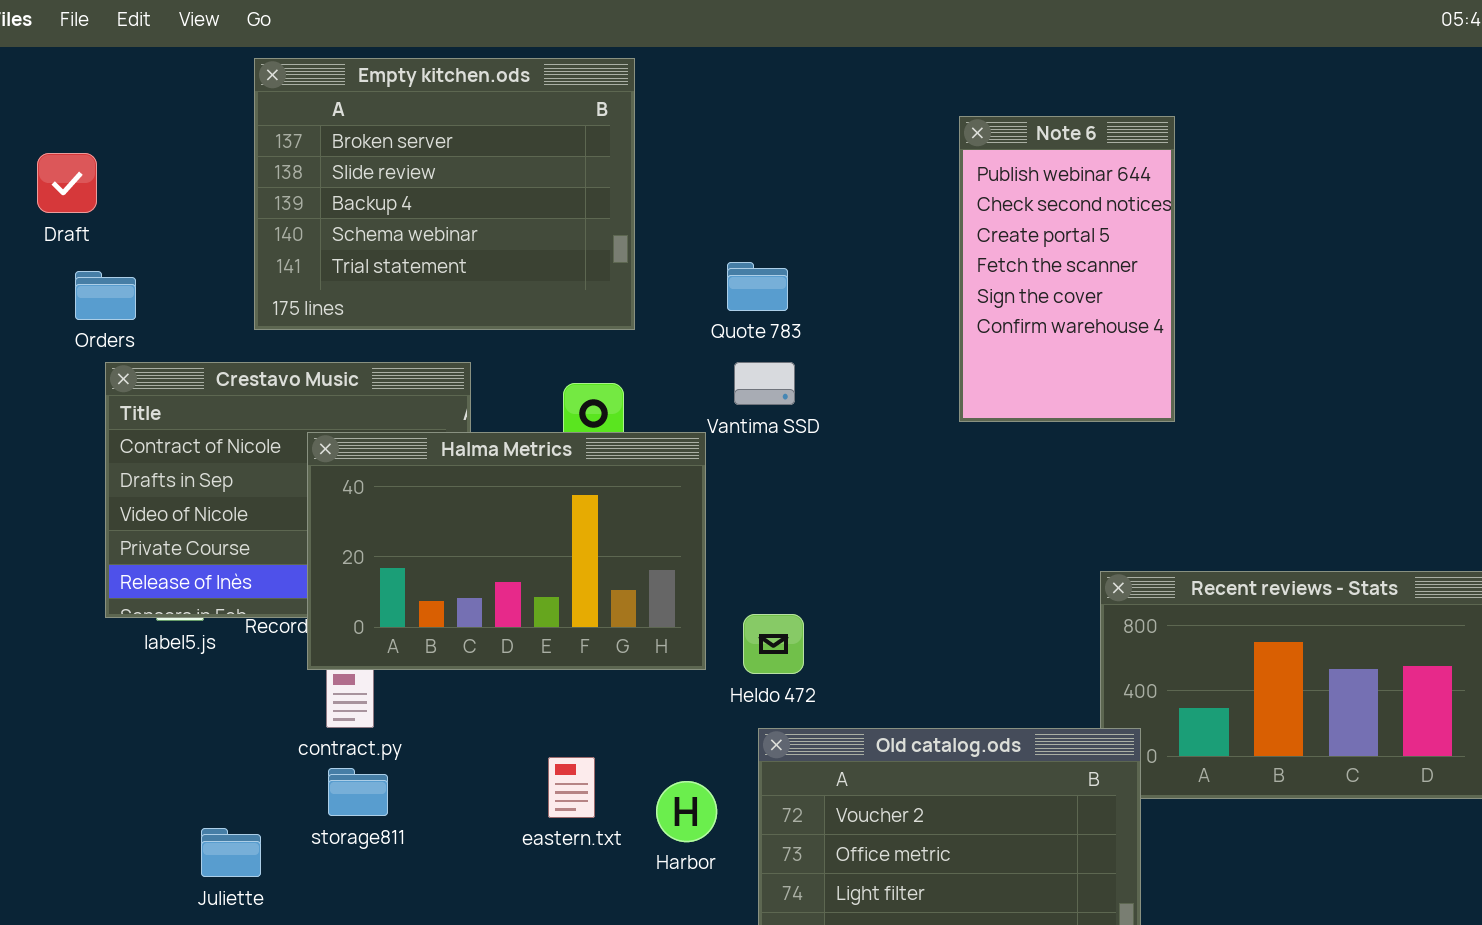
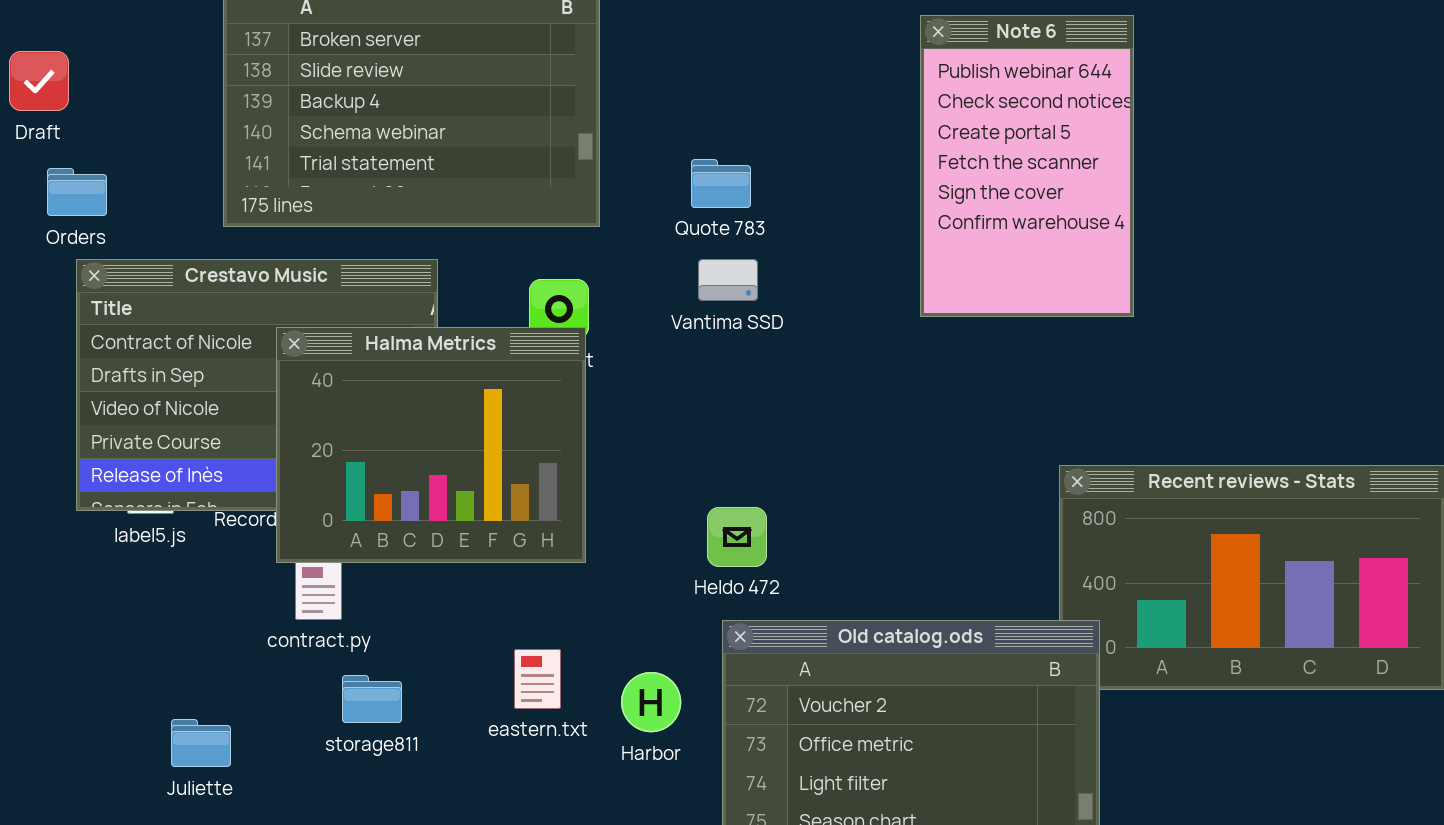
Halma Metrics: [307,432,706,670] -> [276,327,586,563], resized
storage811: [328,768,388,816] -> [342,675,402,723], moved

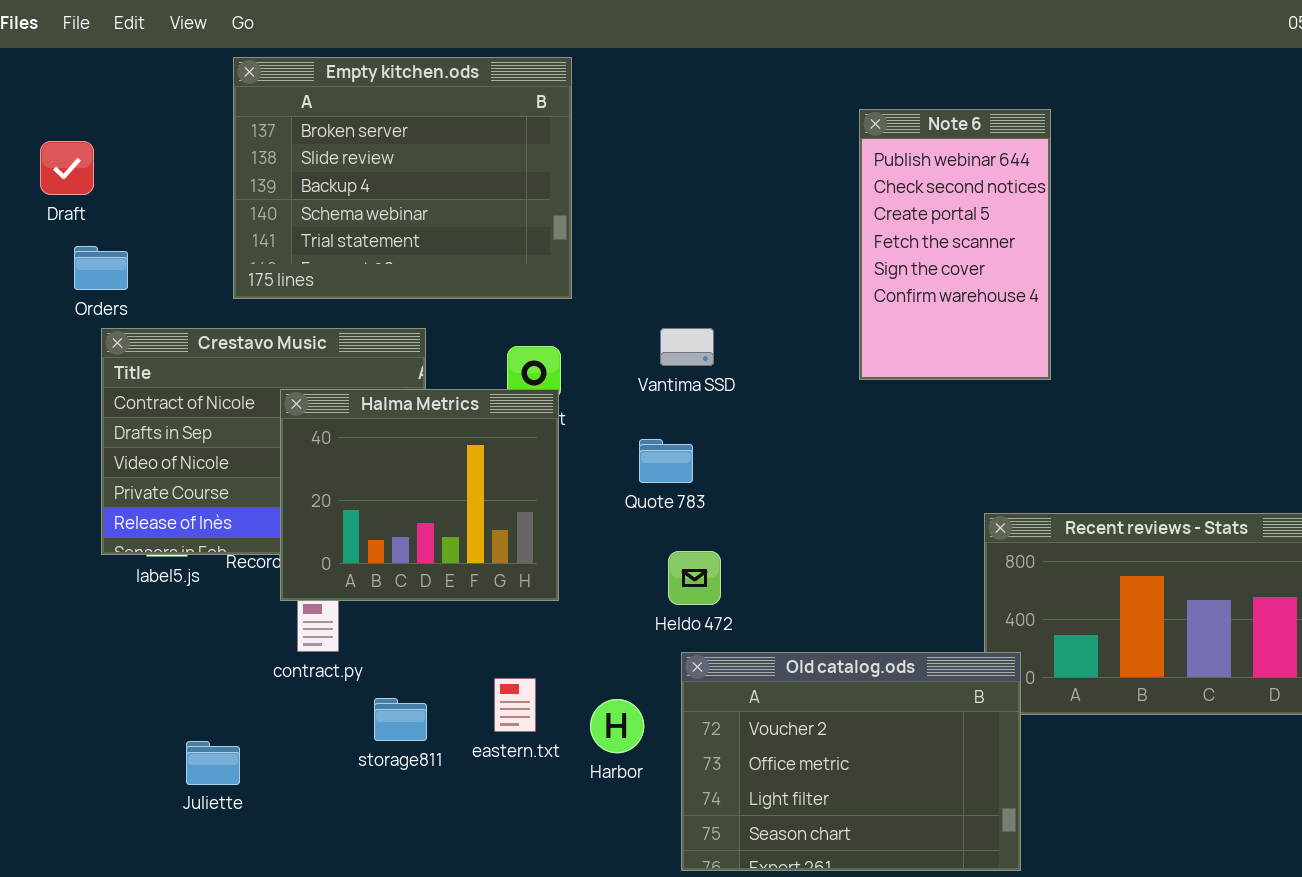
Quote 783: [691,159,751,208] -> [639,439,693,483], moved
storage811: [342,675,402,723] -> [374,698,427,741], moved

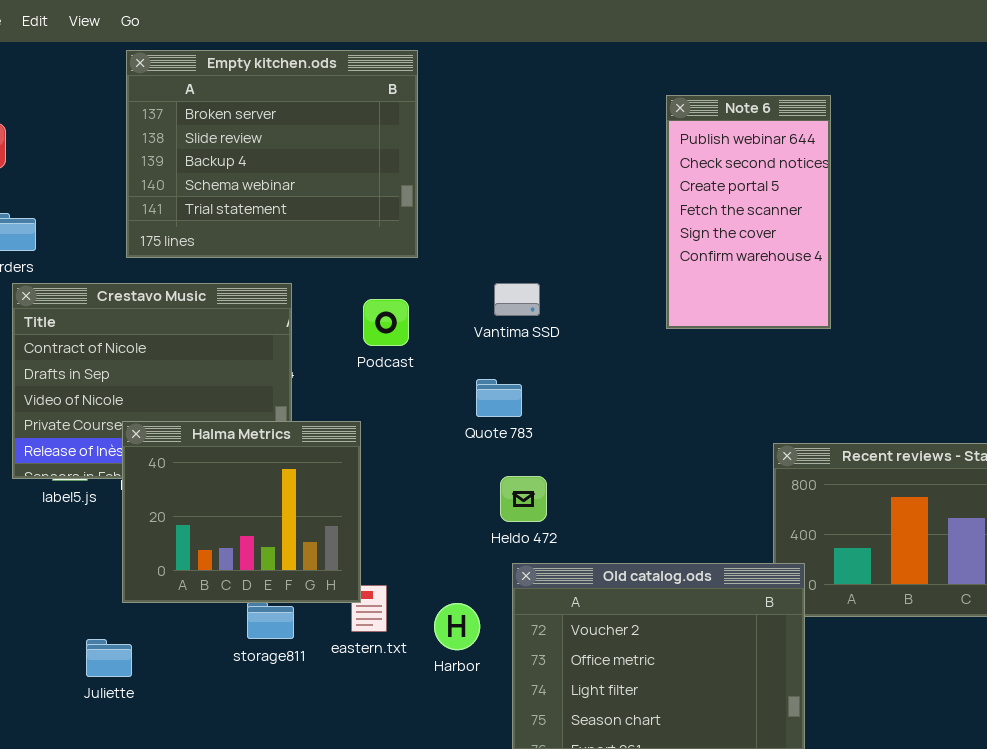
Halma Metrics: [280,389,559,601] -> [122,421,361,603], moved

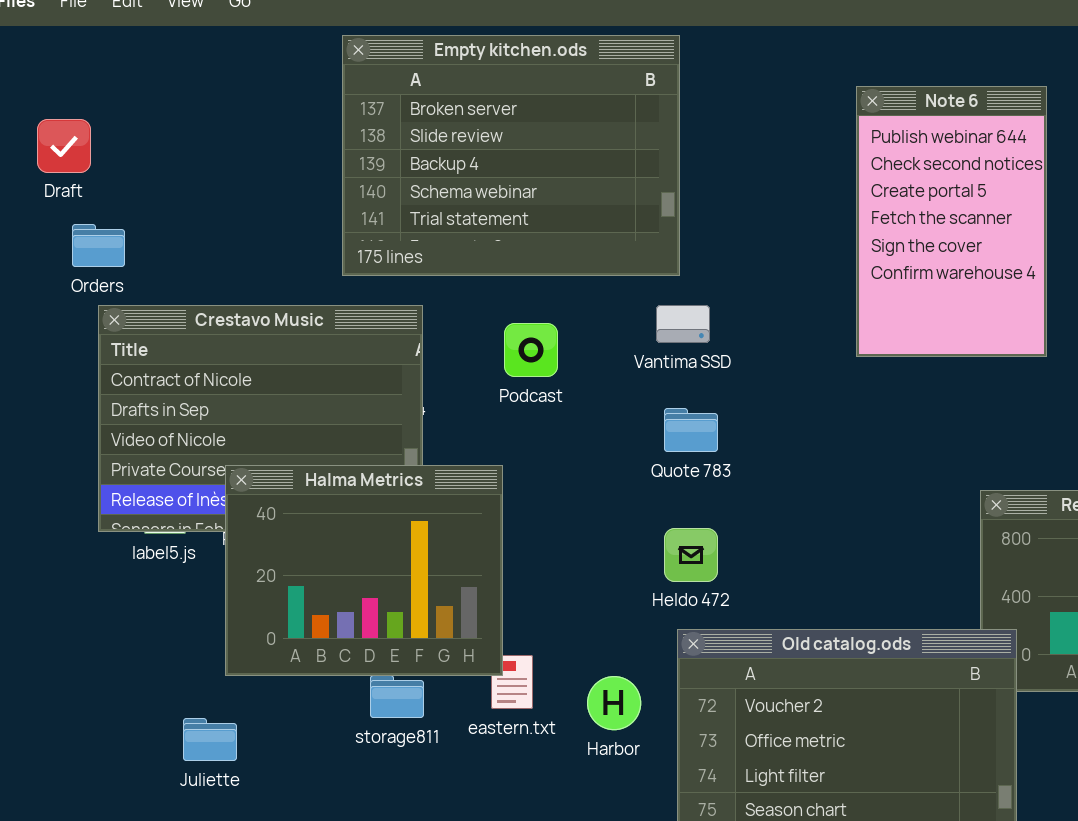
Empty kitchen.ods: [126,50,418,258] -> [342,35,680,276], moved
Quote 783: [476,379,522,417] -> [664,408,718,452], moved

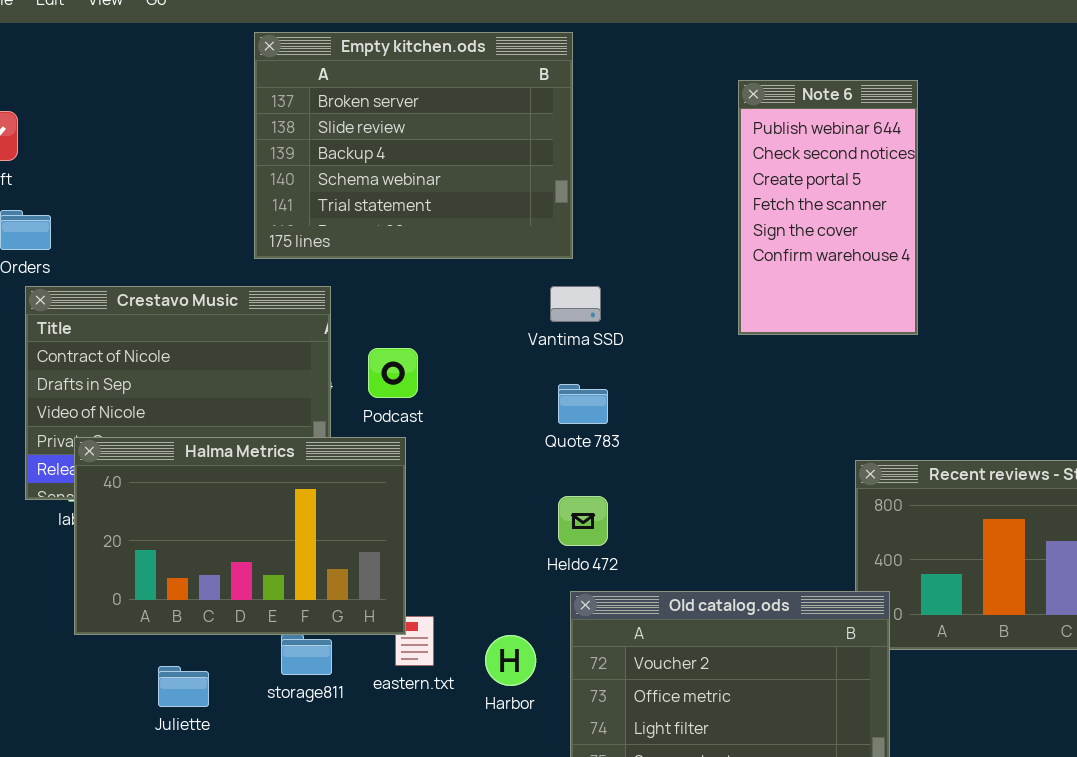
Podcast: [504,323,558,377] -> [368,348,418,398], moved
Halma Metrics: [225,465,503,676] -> [74,437,406,635], resized
Juliette: [183,718,237,761] -> [158,666,209,707], moved

